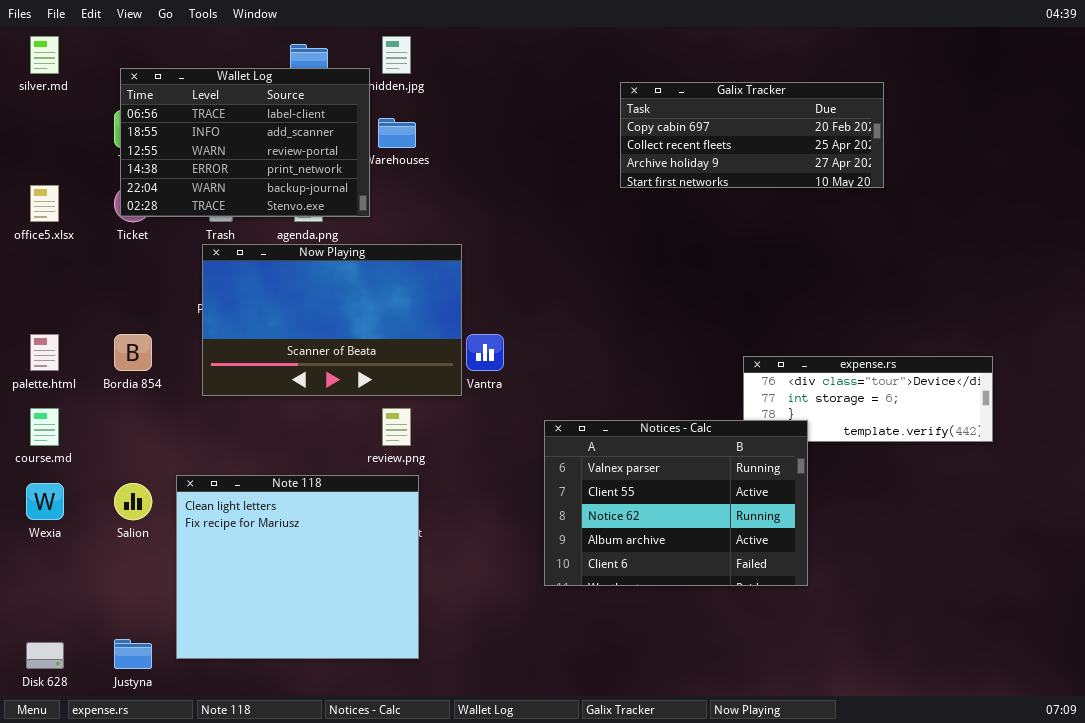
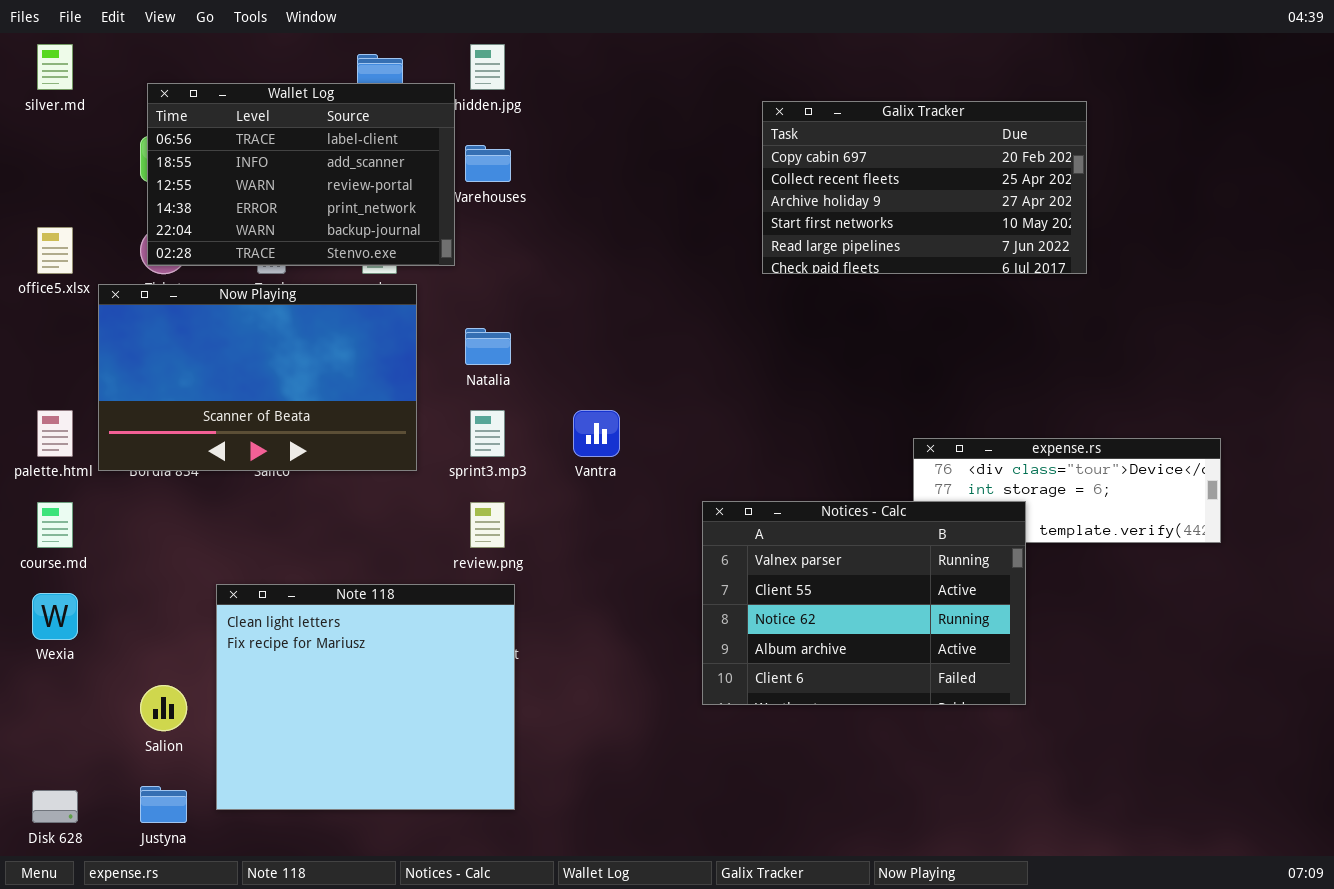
Galix Tracker: [620,82,884,188] -> [762,101,1087,274], resized
Now Playing: [202,244,462,396] -> [98,284,417,471], moved
Notices - Calc: [544,420,808,586] -> [702,501,1026,705], moved
Salion: [114,483,152,520] -> [140,685,187,731], moved

